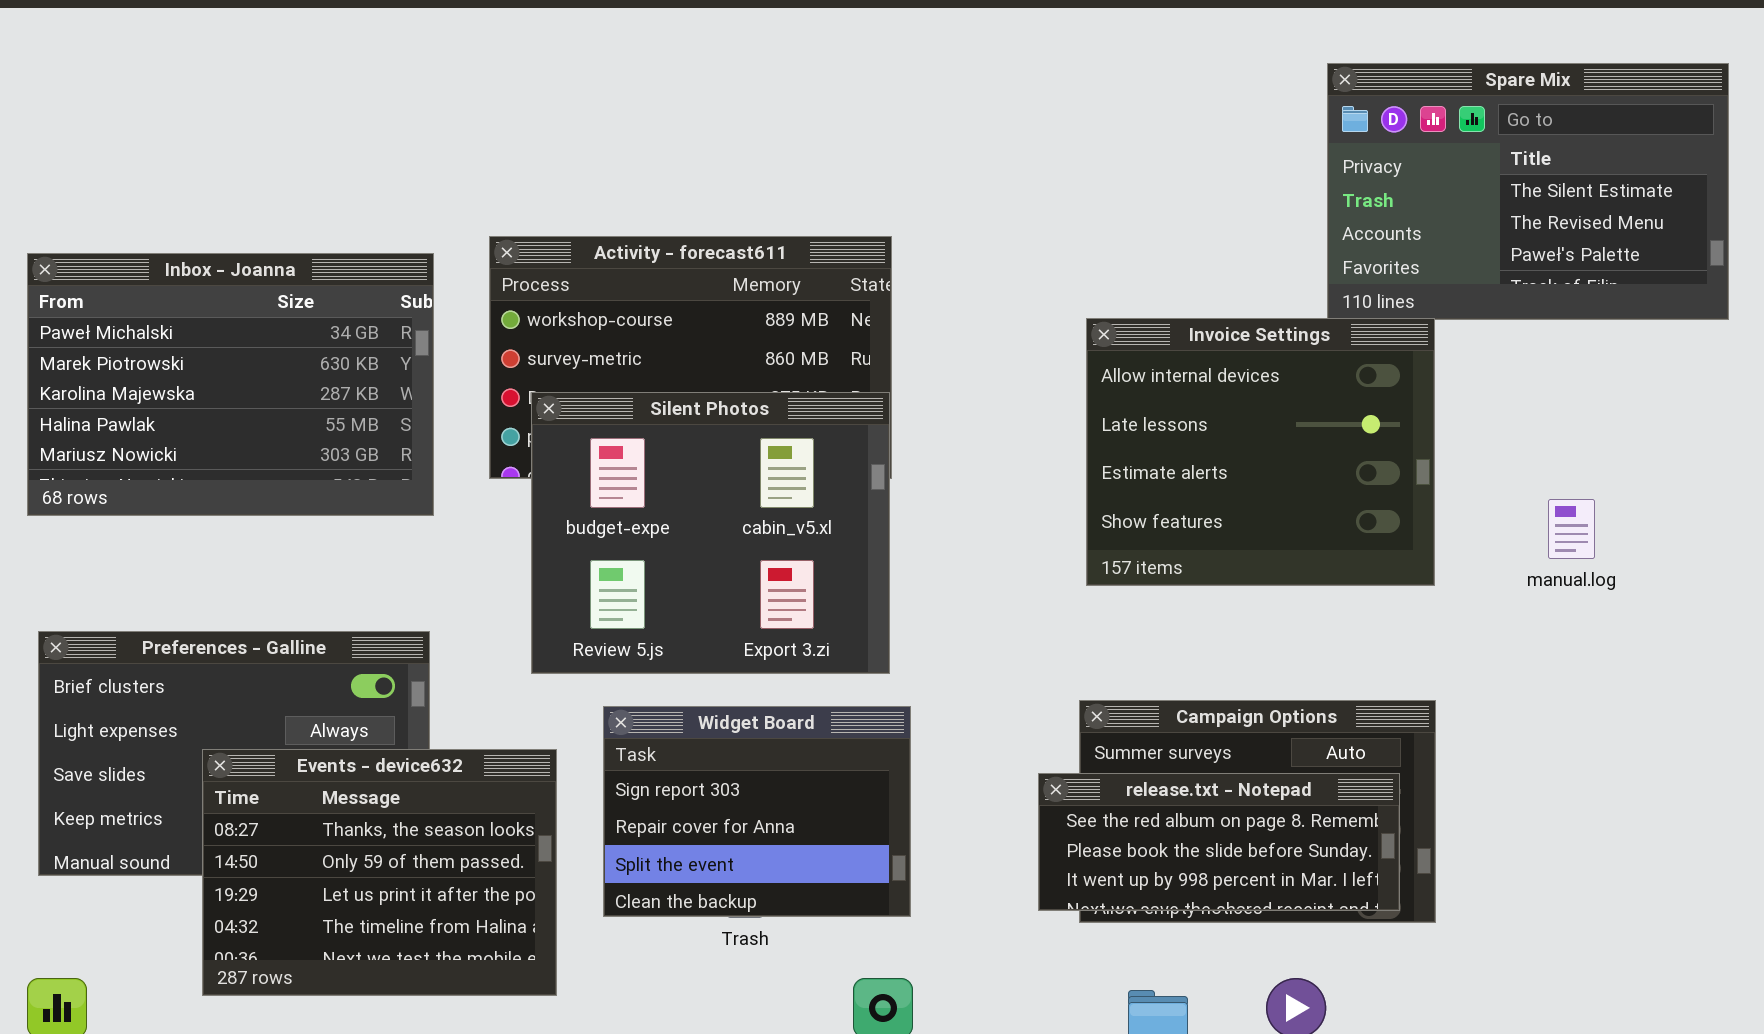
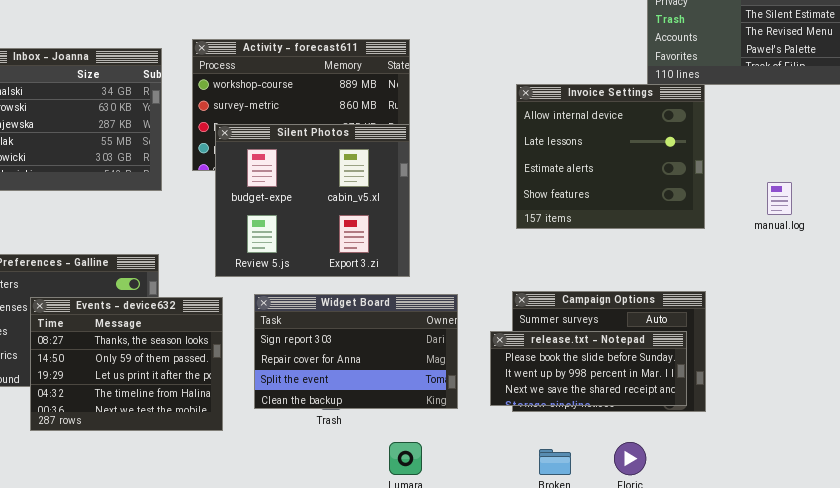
Widget Board: [603,706,911,917] -> [254,294,458,409], resized
Events - device632: [202,749,557,996] -> [30,297,223,431], moved
release.txt - Notepad: [1038,773,1400,911] -> [490,331,687,406], scrolled down 1 row

